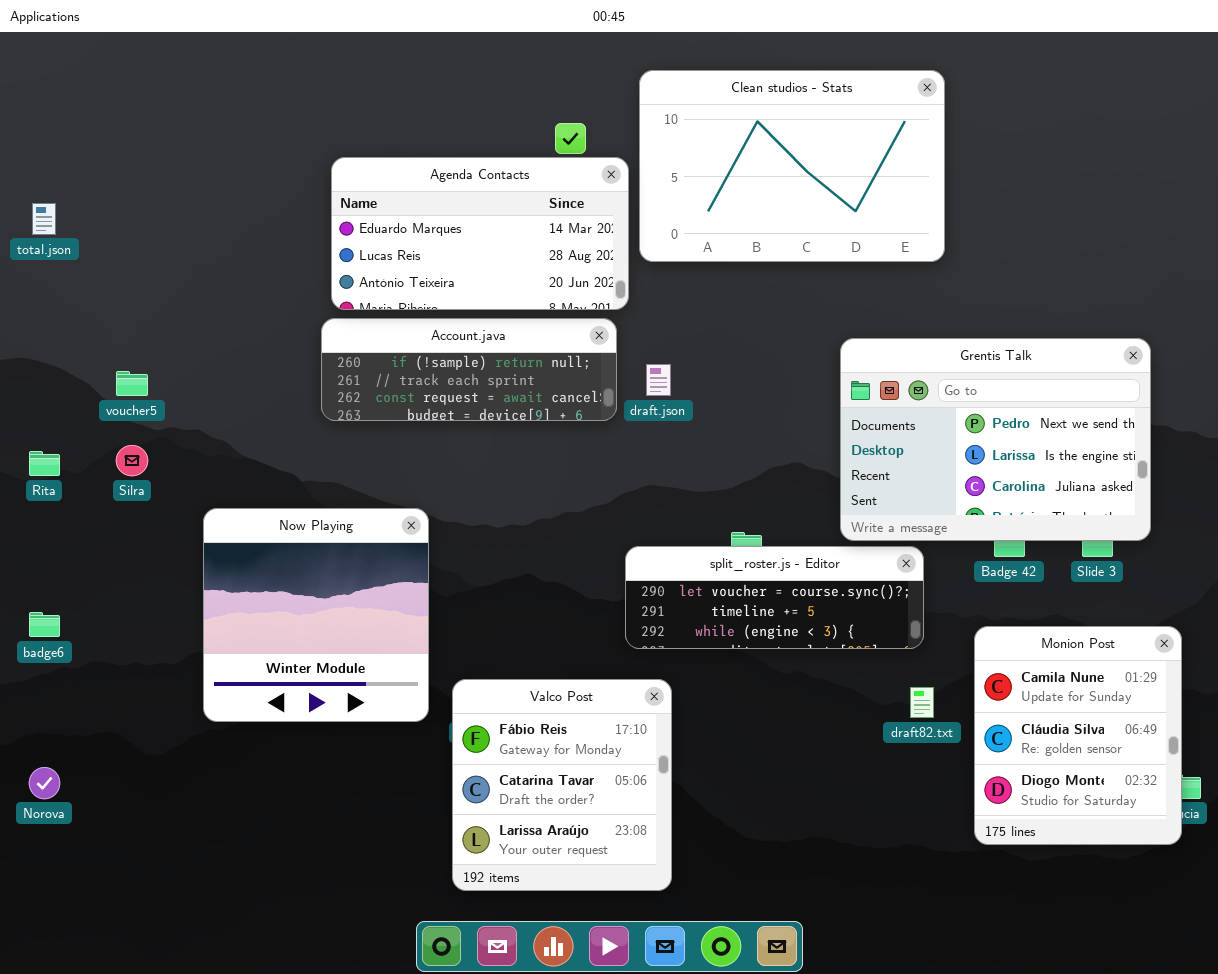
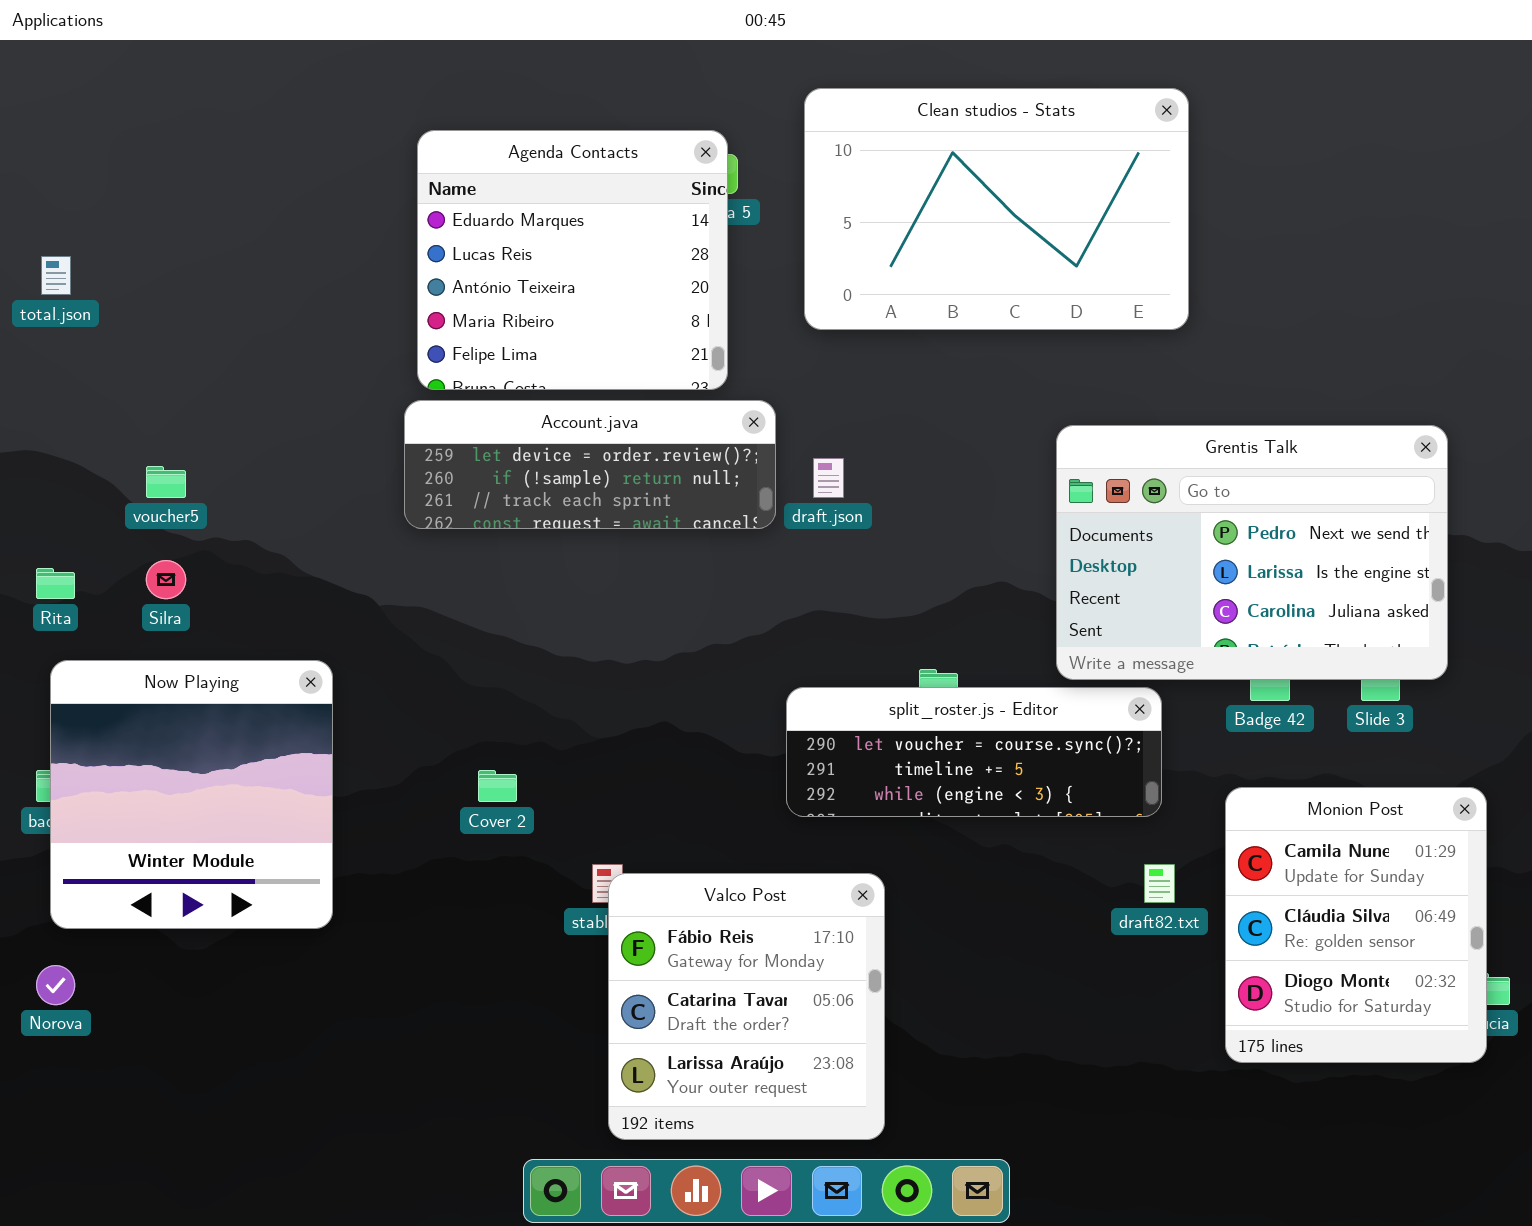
Agenda Contacts: [331,157,629,310] -> [417,130,728,390], resized
Account.java: [321,318,617,421] -> [404,400,776,529], scrolled up 1 row
Now Playing: [203,508,429,722] -> [50,660,333,929], moved
Valco Post: [452,679,672,891] -> [608,873,885,1140], moved

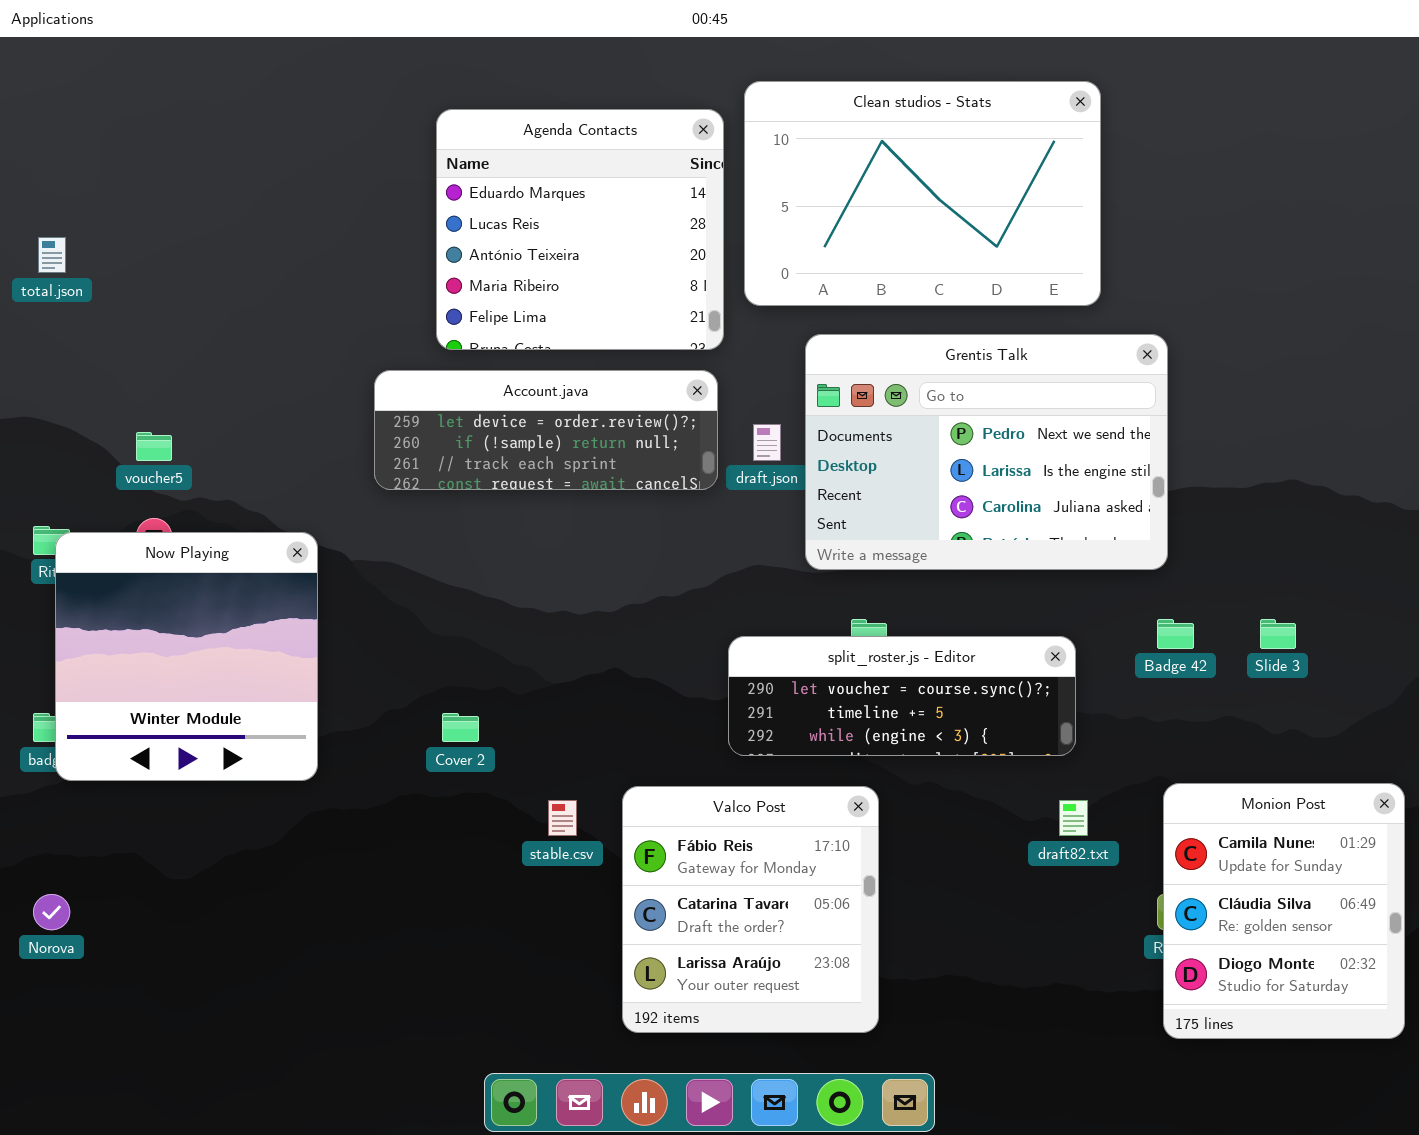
Agenda Contacts: [417,130,728,390] -> [436,109,724,350], moved
Grentis Talk: [1056,425,1448,680] -> [805,334,1168,570], moved
Now Playing: [50,660,333,929] -> [55,532,318,781], moved
Monion Post: [1225,787,1487,1063] -> [1163,783,1405,1039], moved
Valco Post: [608,873,885,1140] -> [622,786,879,1033], moved

